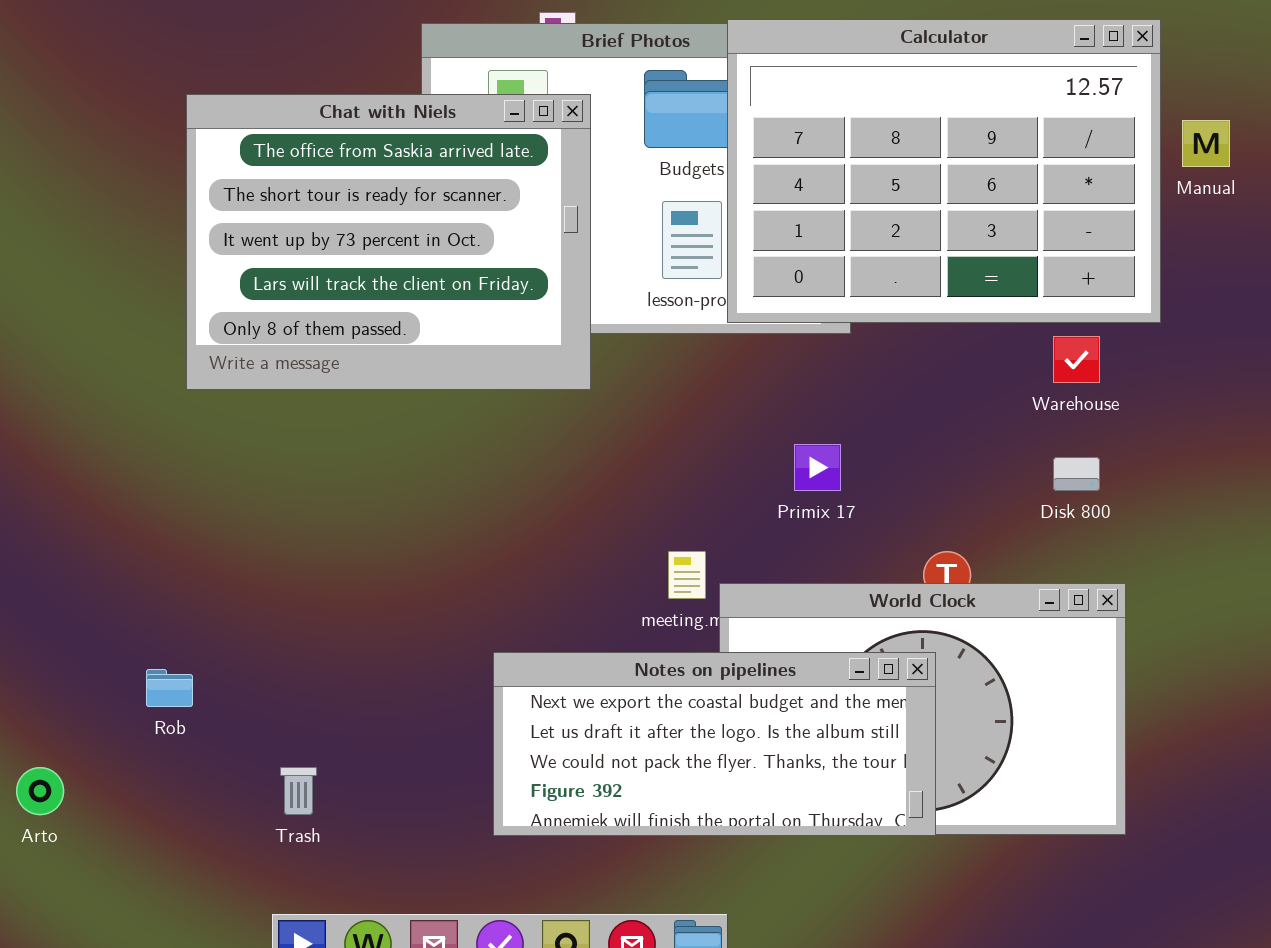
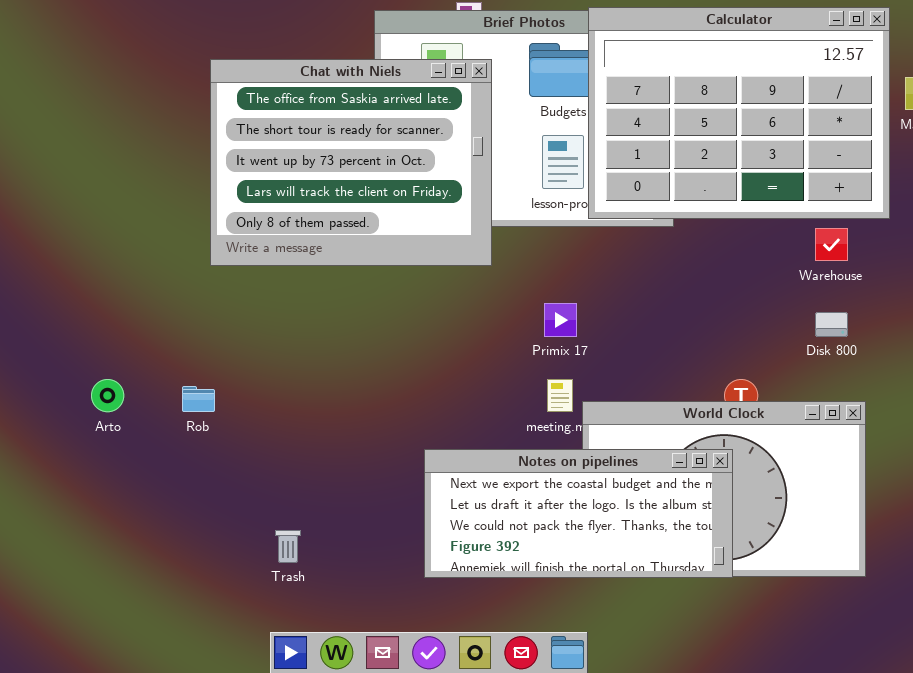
Primix 17: [794,444,841,491] -> [544,303,577,337], moved
Rob: [146,669,193,707] -> [182,386,215,412], moved
Arto: [16,767,64,815] -> [91,379,124,412], moved

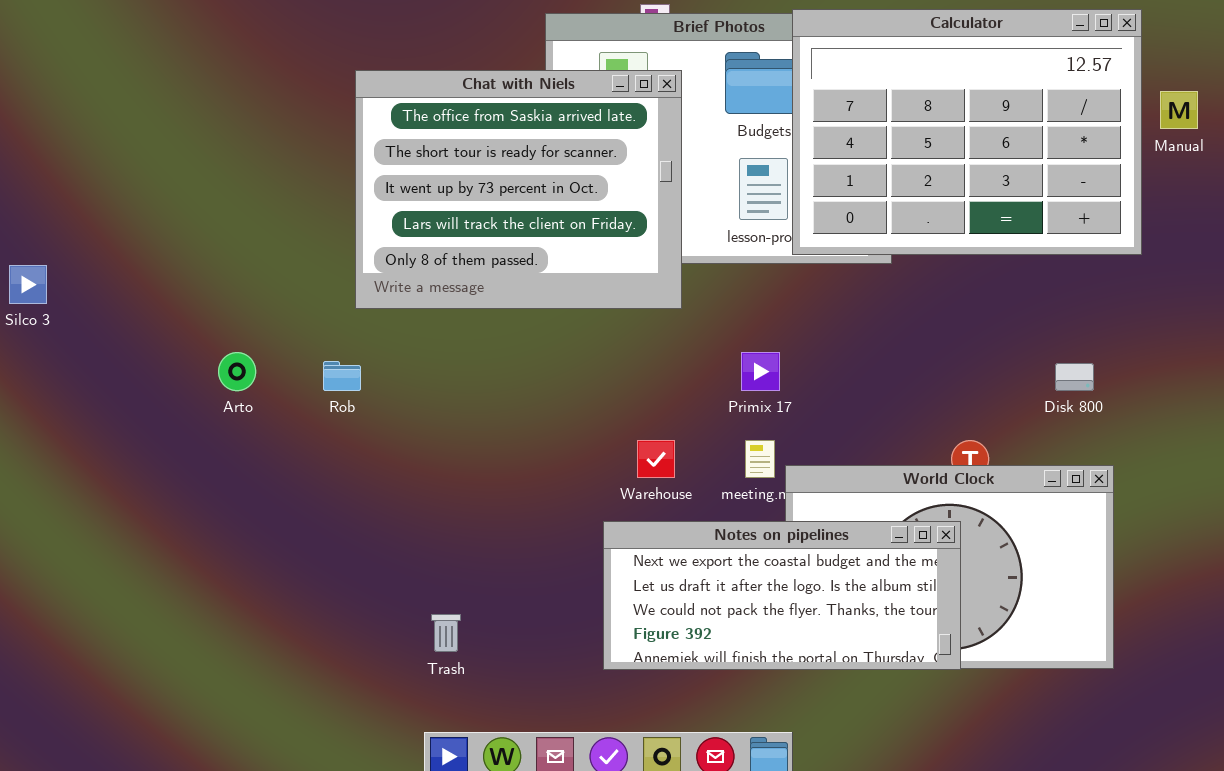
Warehouse: [815,228,848,261] -> [637,440,675,478], moved
Arto: [91,379,124,412] -> [218,352,256,391], moved
Rob: [182,386,215,412] -> [323,361,361,391], moved

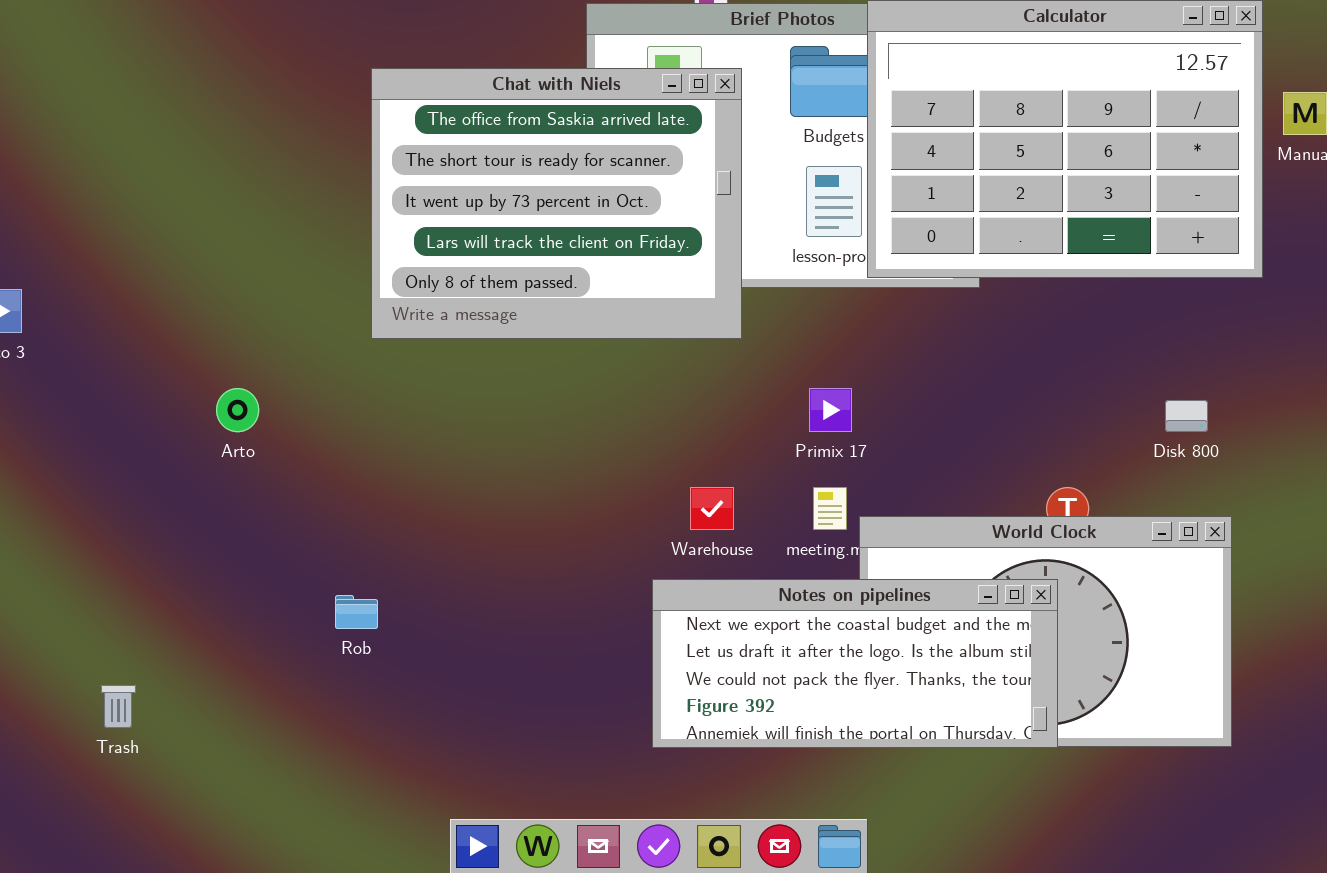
Rob: [323,361,361,391] -> [335,595,378,629], moved
Trash: [431,614,461,652] -> [101,685,136,728], moved

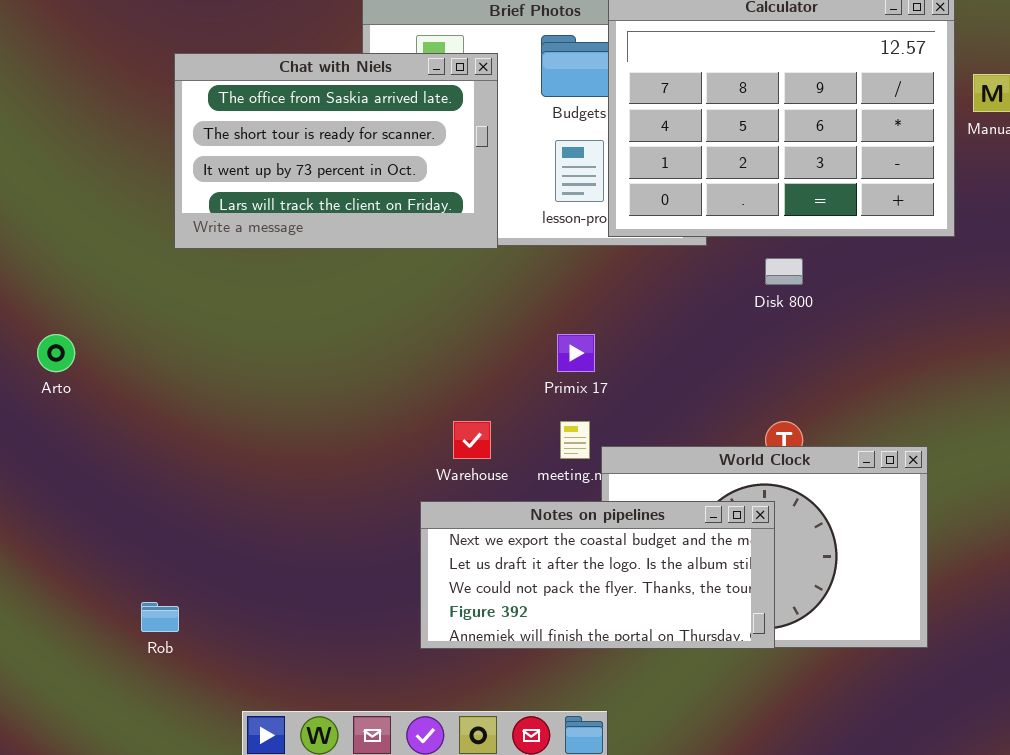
Chat with Niels: [371,68,742,339] -> [174,53,498,249], resized
Disk 800: [1165,400,1208,432] -> [765,258,803,285], moved
Rob: [335,595,378,629] -> [141,602,179,632], moved

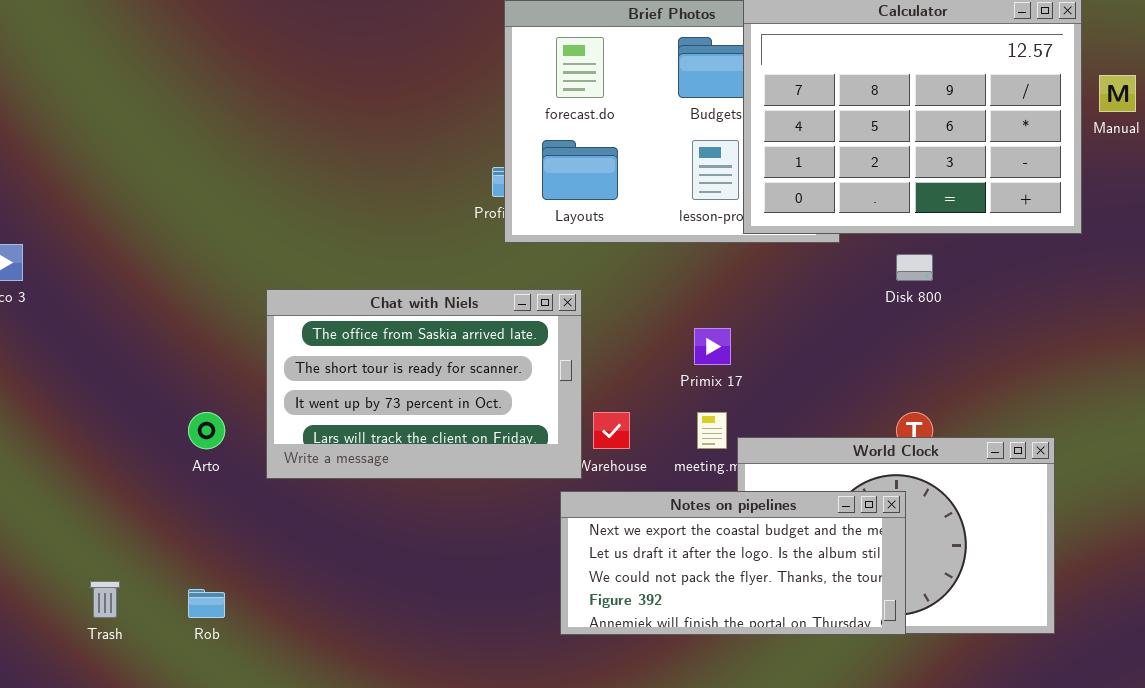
Chat with Niels: [174,53,498,249] -> [266,289,582,479], moved
Arto: [37,334,75,372] -> [188,412,225,449], moved
Rob: [141,602,179,632] -> [188,589,225,618], moved

